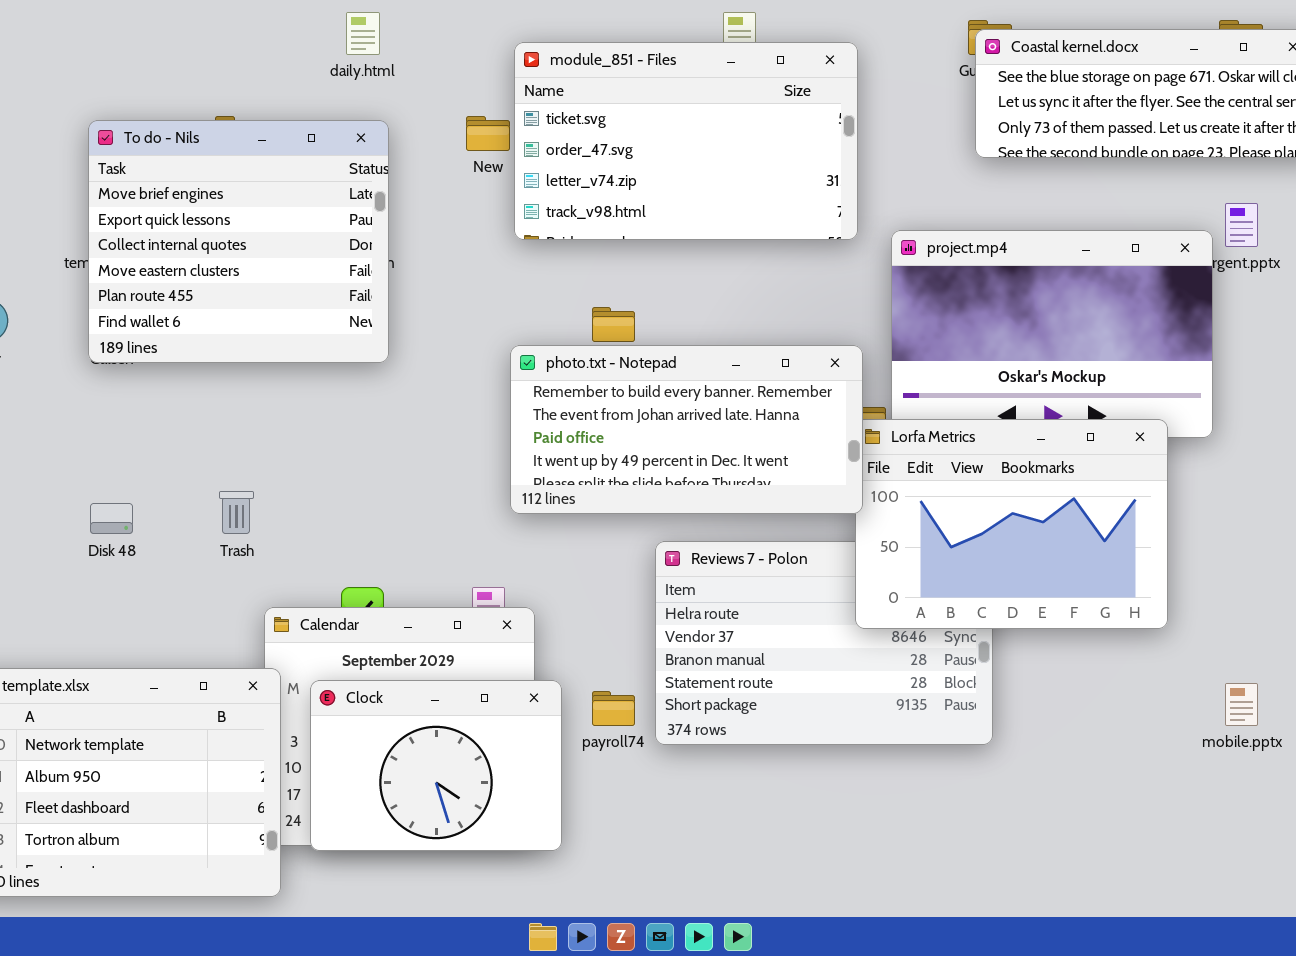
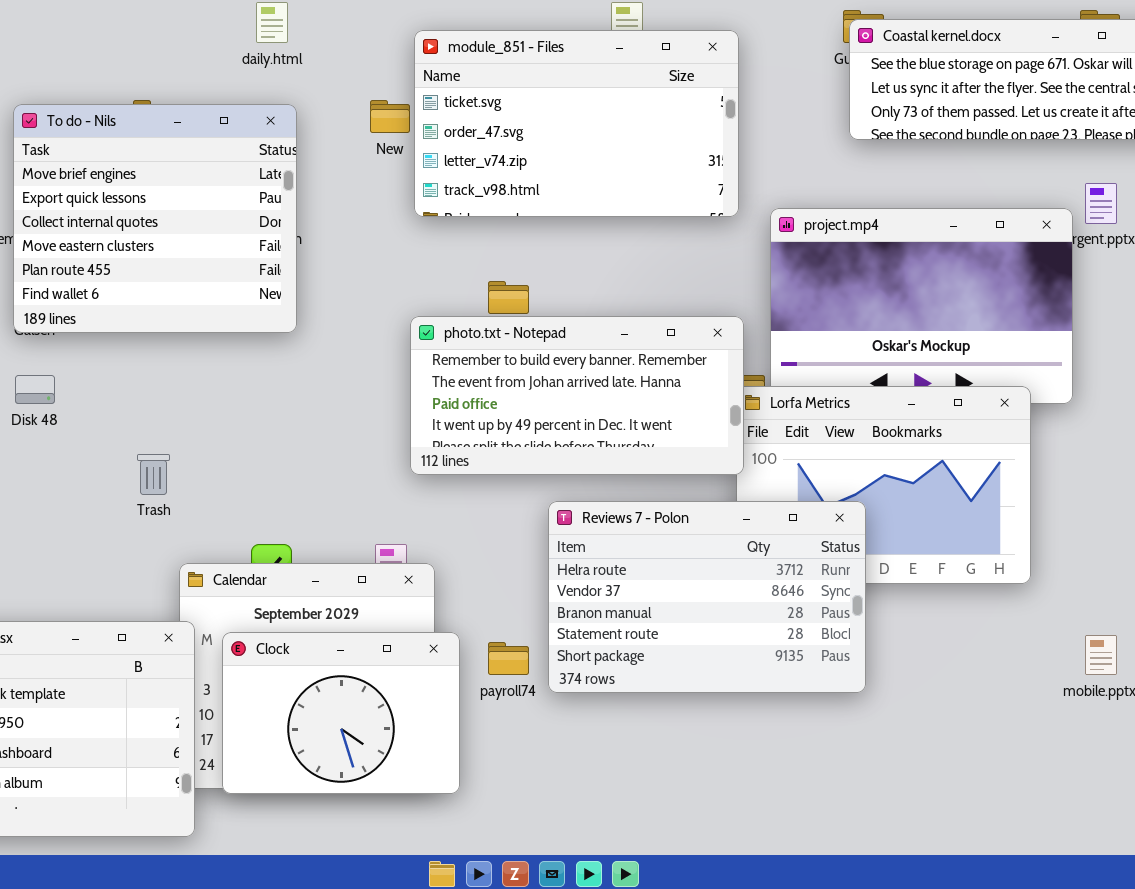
Disk 48: [90,503,133,534] -> [15,375,55,404], moved
Reviews 7 - Polon: [655,541,993,745] -> [548,501,866,693], raised

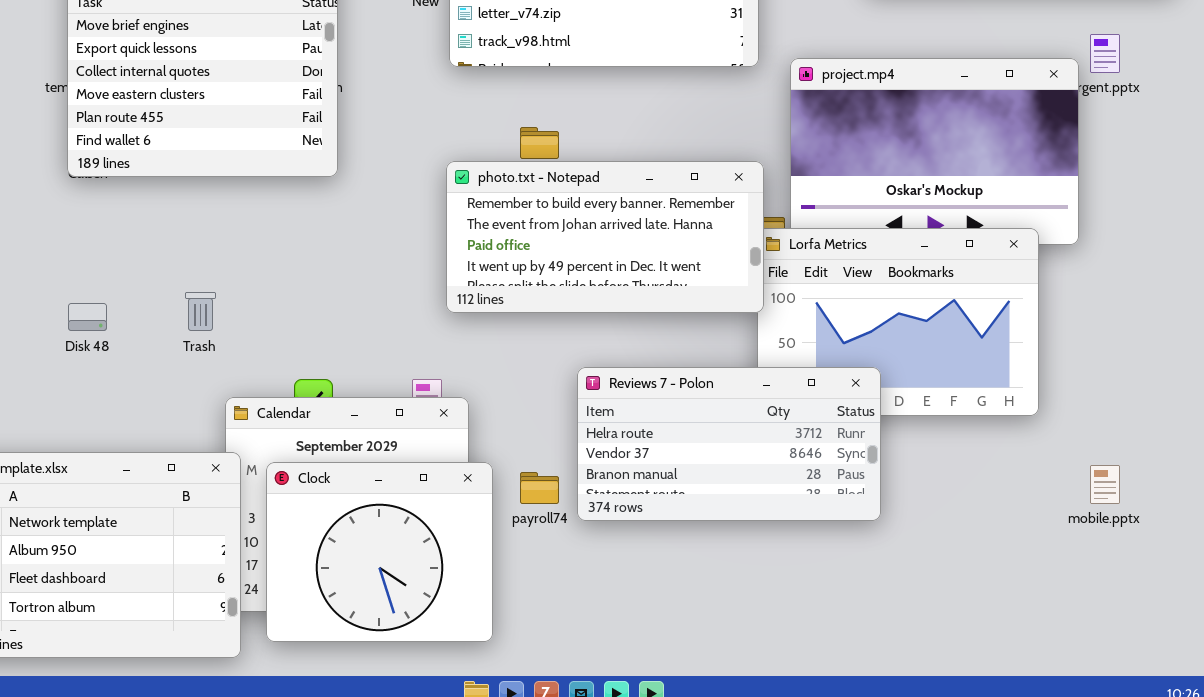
Disk 48: [15,375,55,404] -> [68,303,107,331], moved
Reviews 7 - Polon: [548,501,866,693] -> [577,367,881,521], resized
Clock: [222,632,460,794] -> [266,462,493,642], resized

